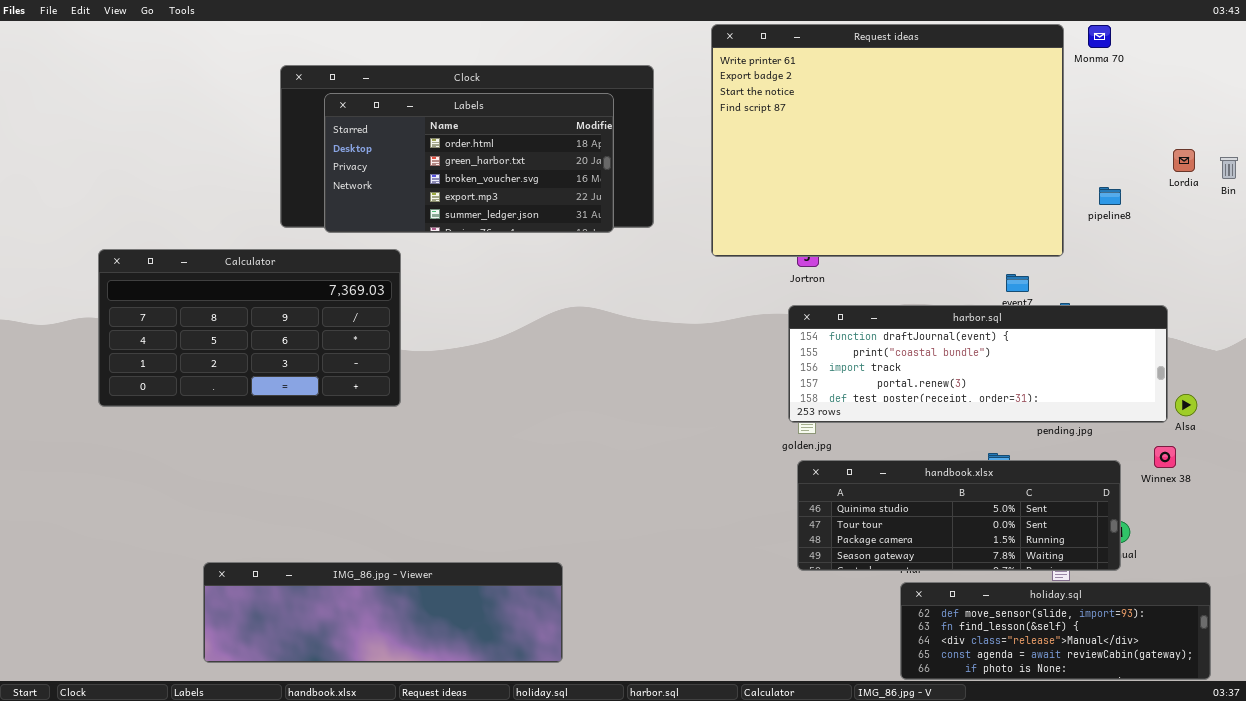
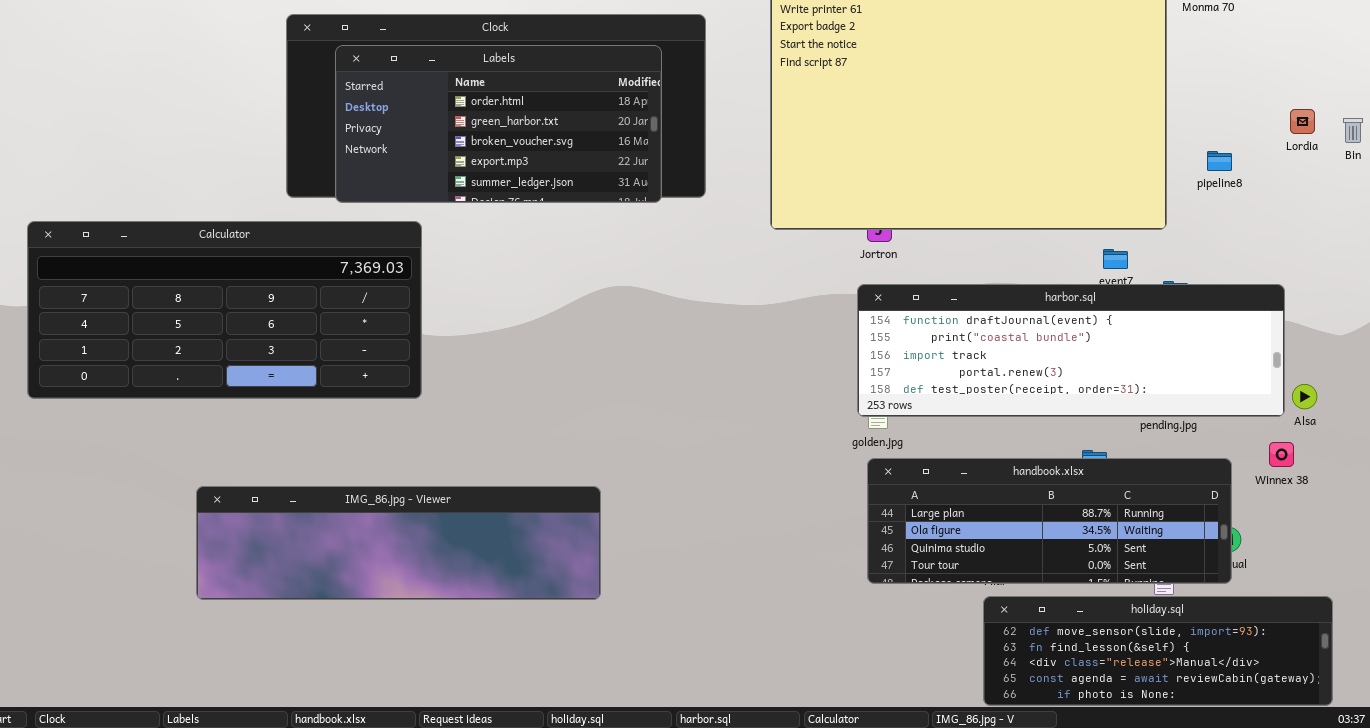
Calculator: [98,249,401,407] -> [27,221,422,399], resized
handbook.xlsx: [797,460,1121,571] -> [867,458,1232,584], scrolled up 2 rows
IMG_86.jpg - Viewer: [203,562,563,663] -> [196,486,601,600], moved

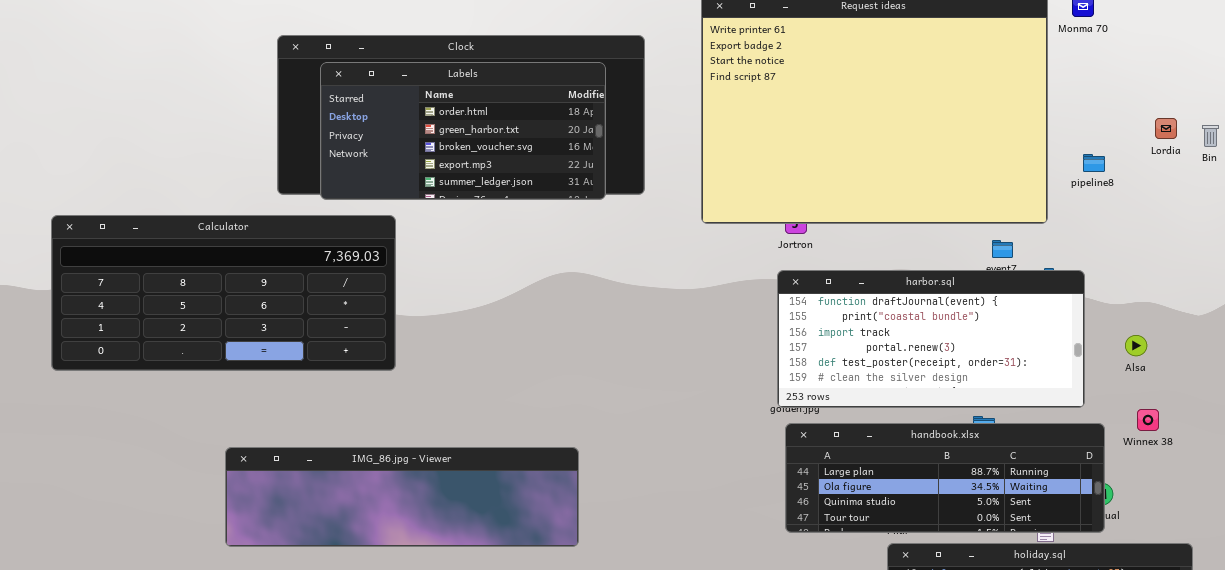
harbor.sql: [857,284,1285,417] -> [777,270,1085,408], resized
Alsa: [1292,384,1317,409] -> [1125,335,1147,356], moved
IMG_86.jpg - Viewer: [196,486,601,600] -> [225,447,579,547], moved

